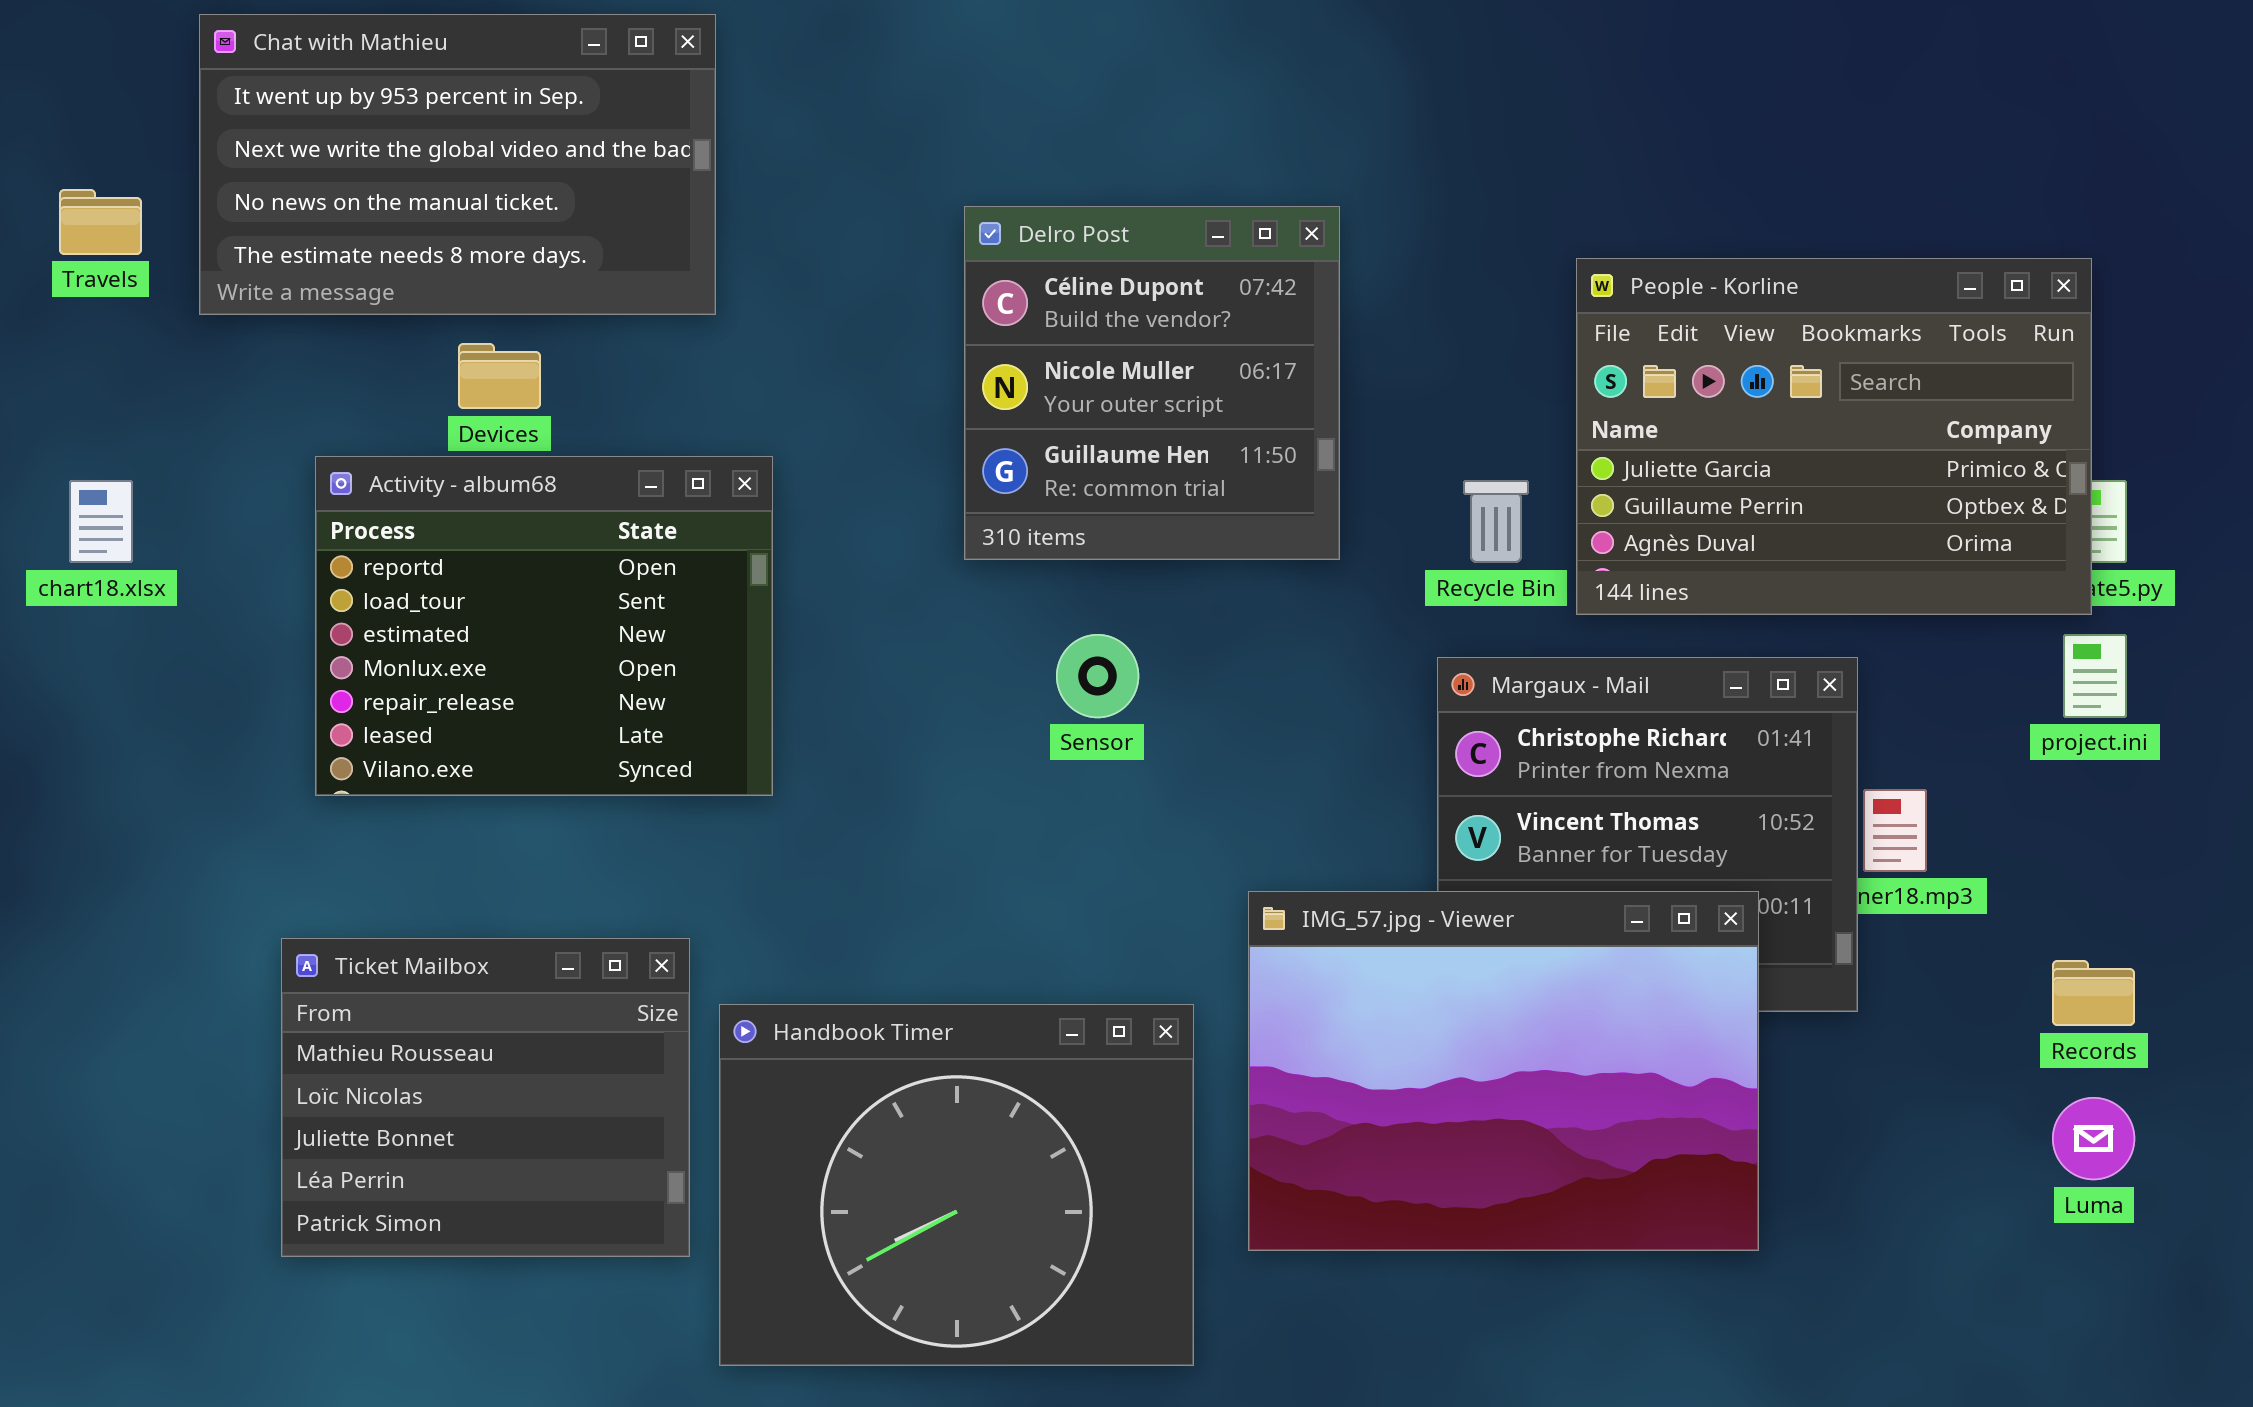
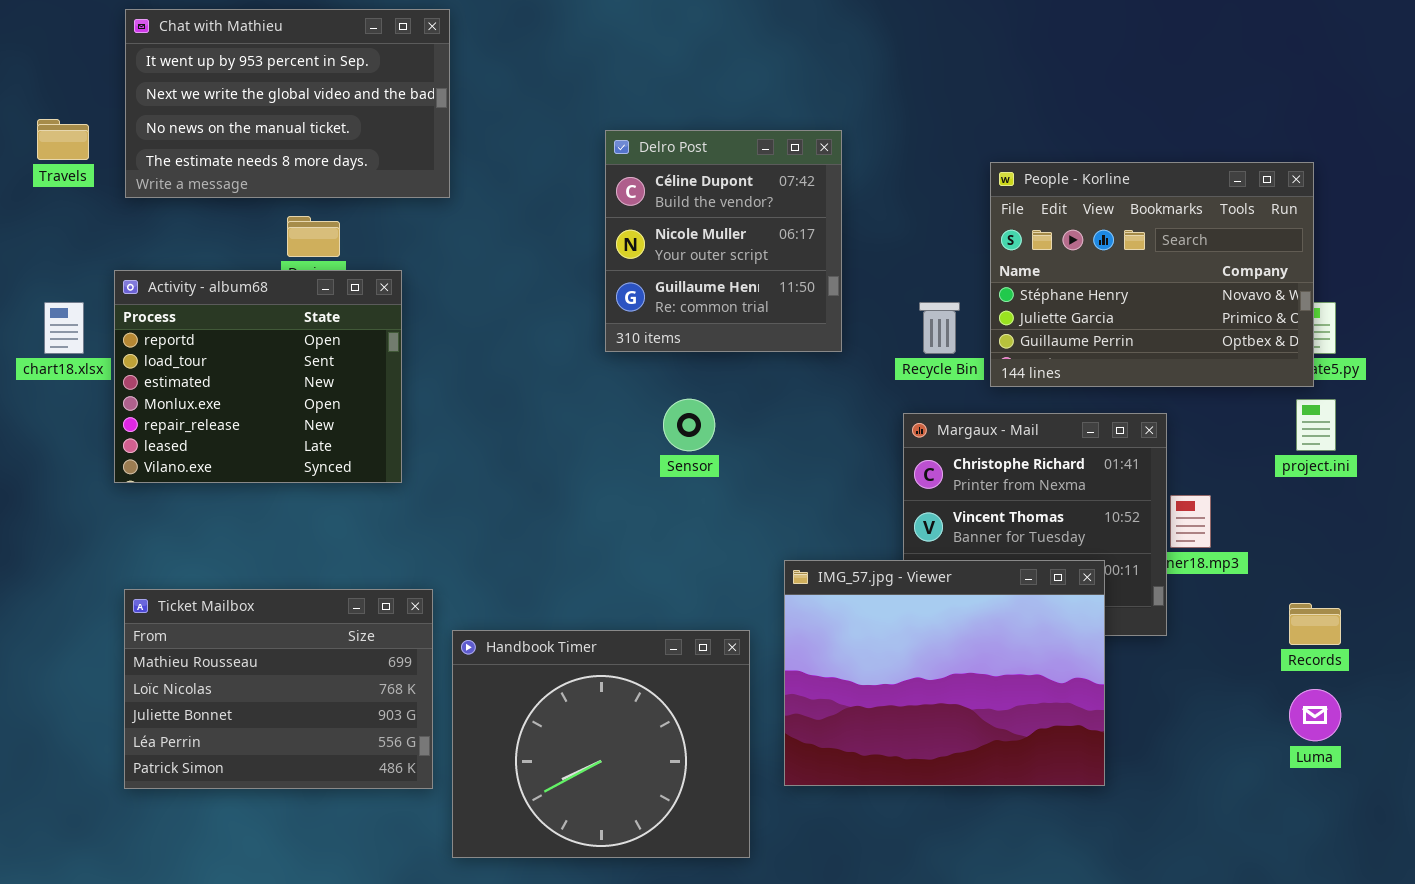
People - Korline: [1576,258,2092,615] -> [990,162,1314,387], scrolled up 1 row
Activity - album68: [315,456,773,796] -> [114,270,402,483], moved
Ticket Mailbox: [281,938,690,1257] -> [124,589,433,789], resized

